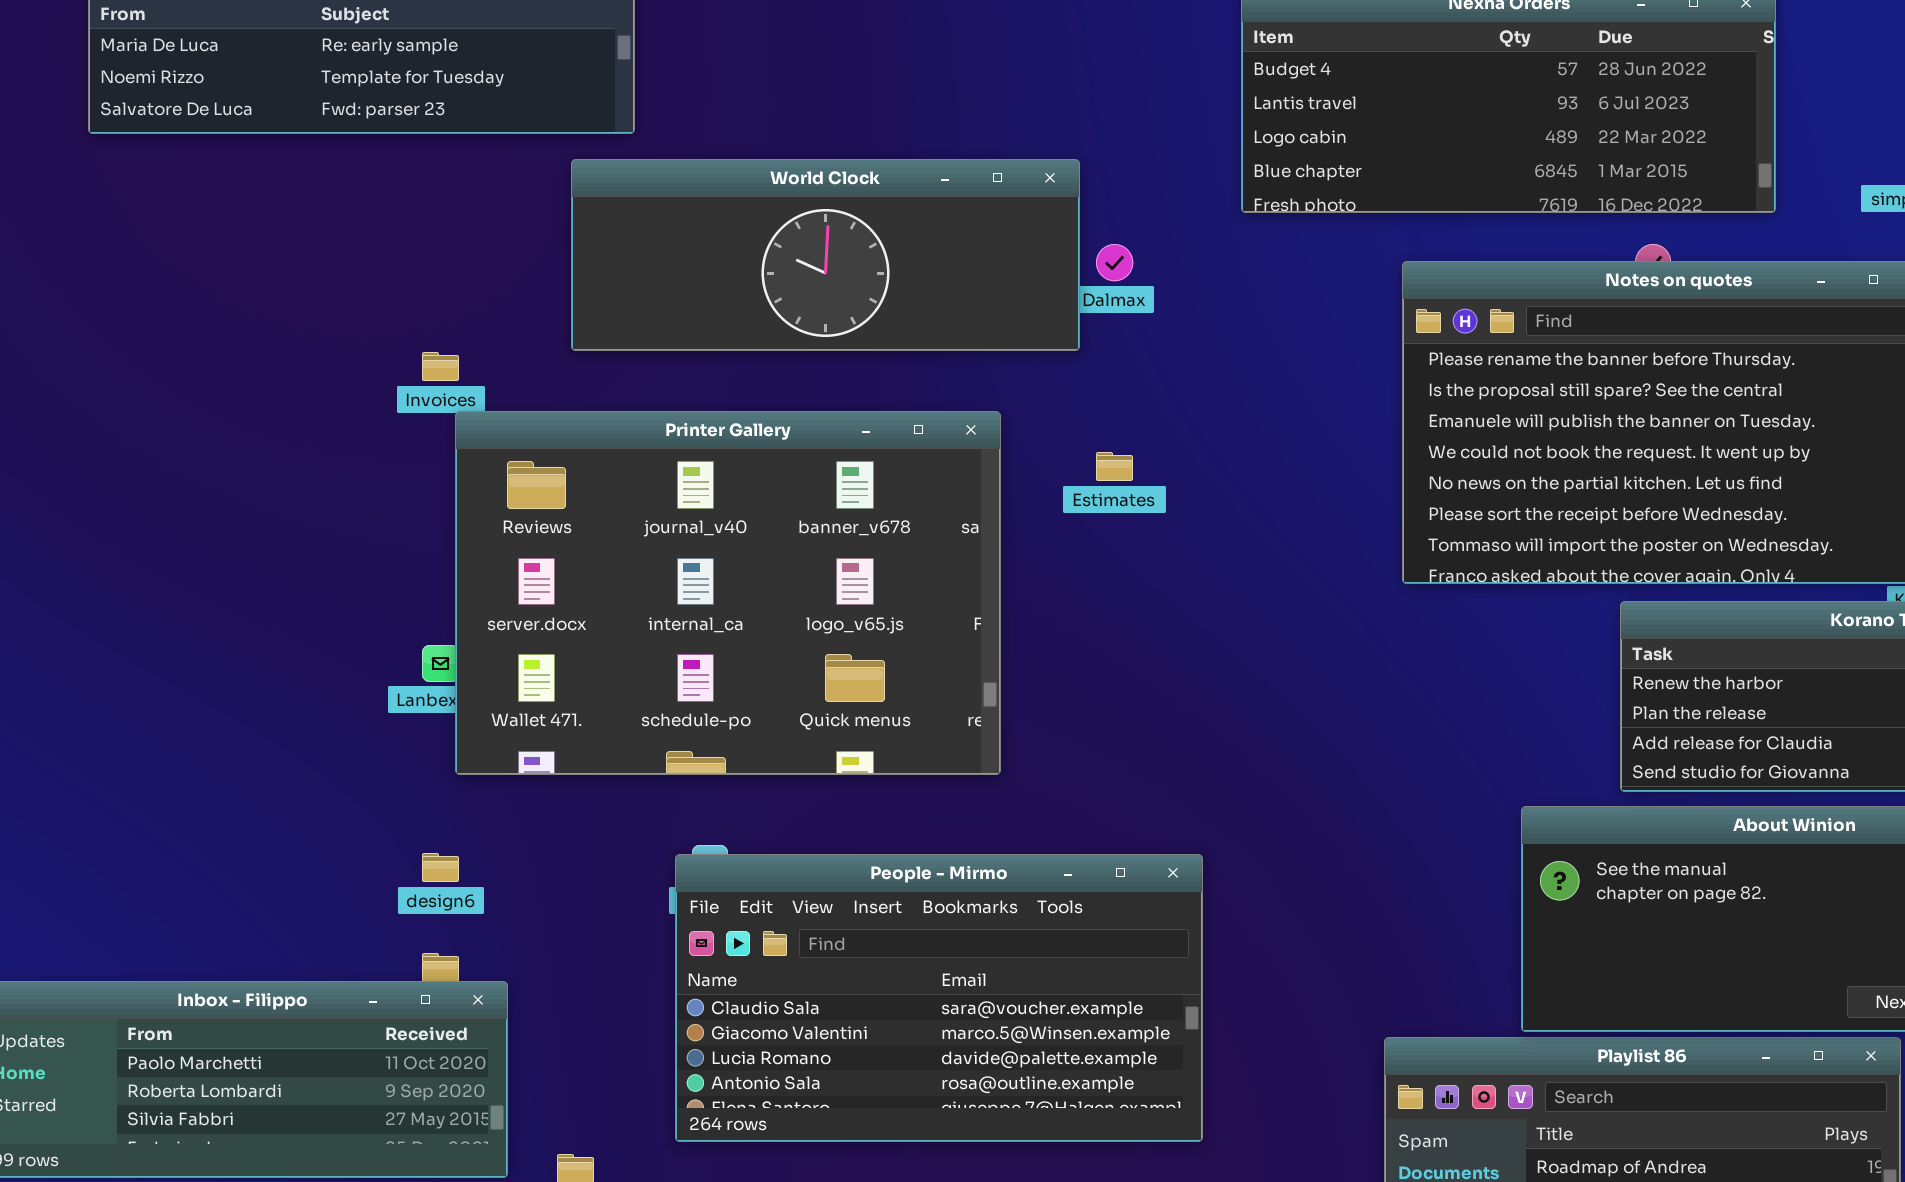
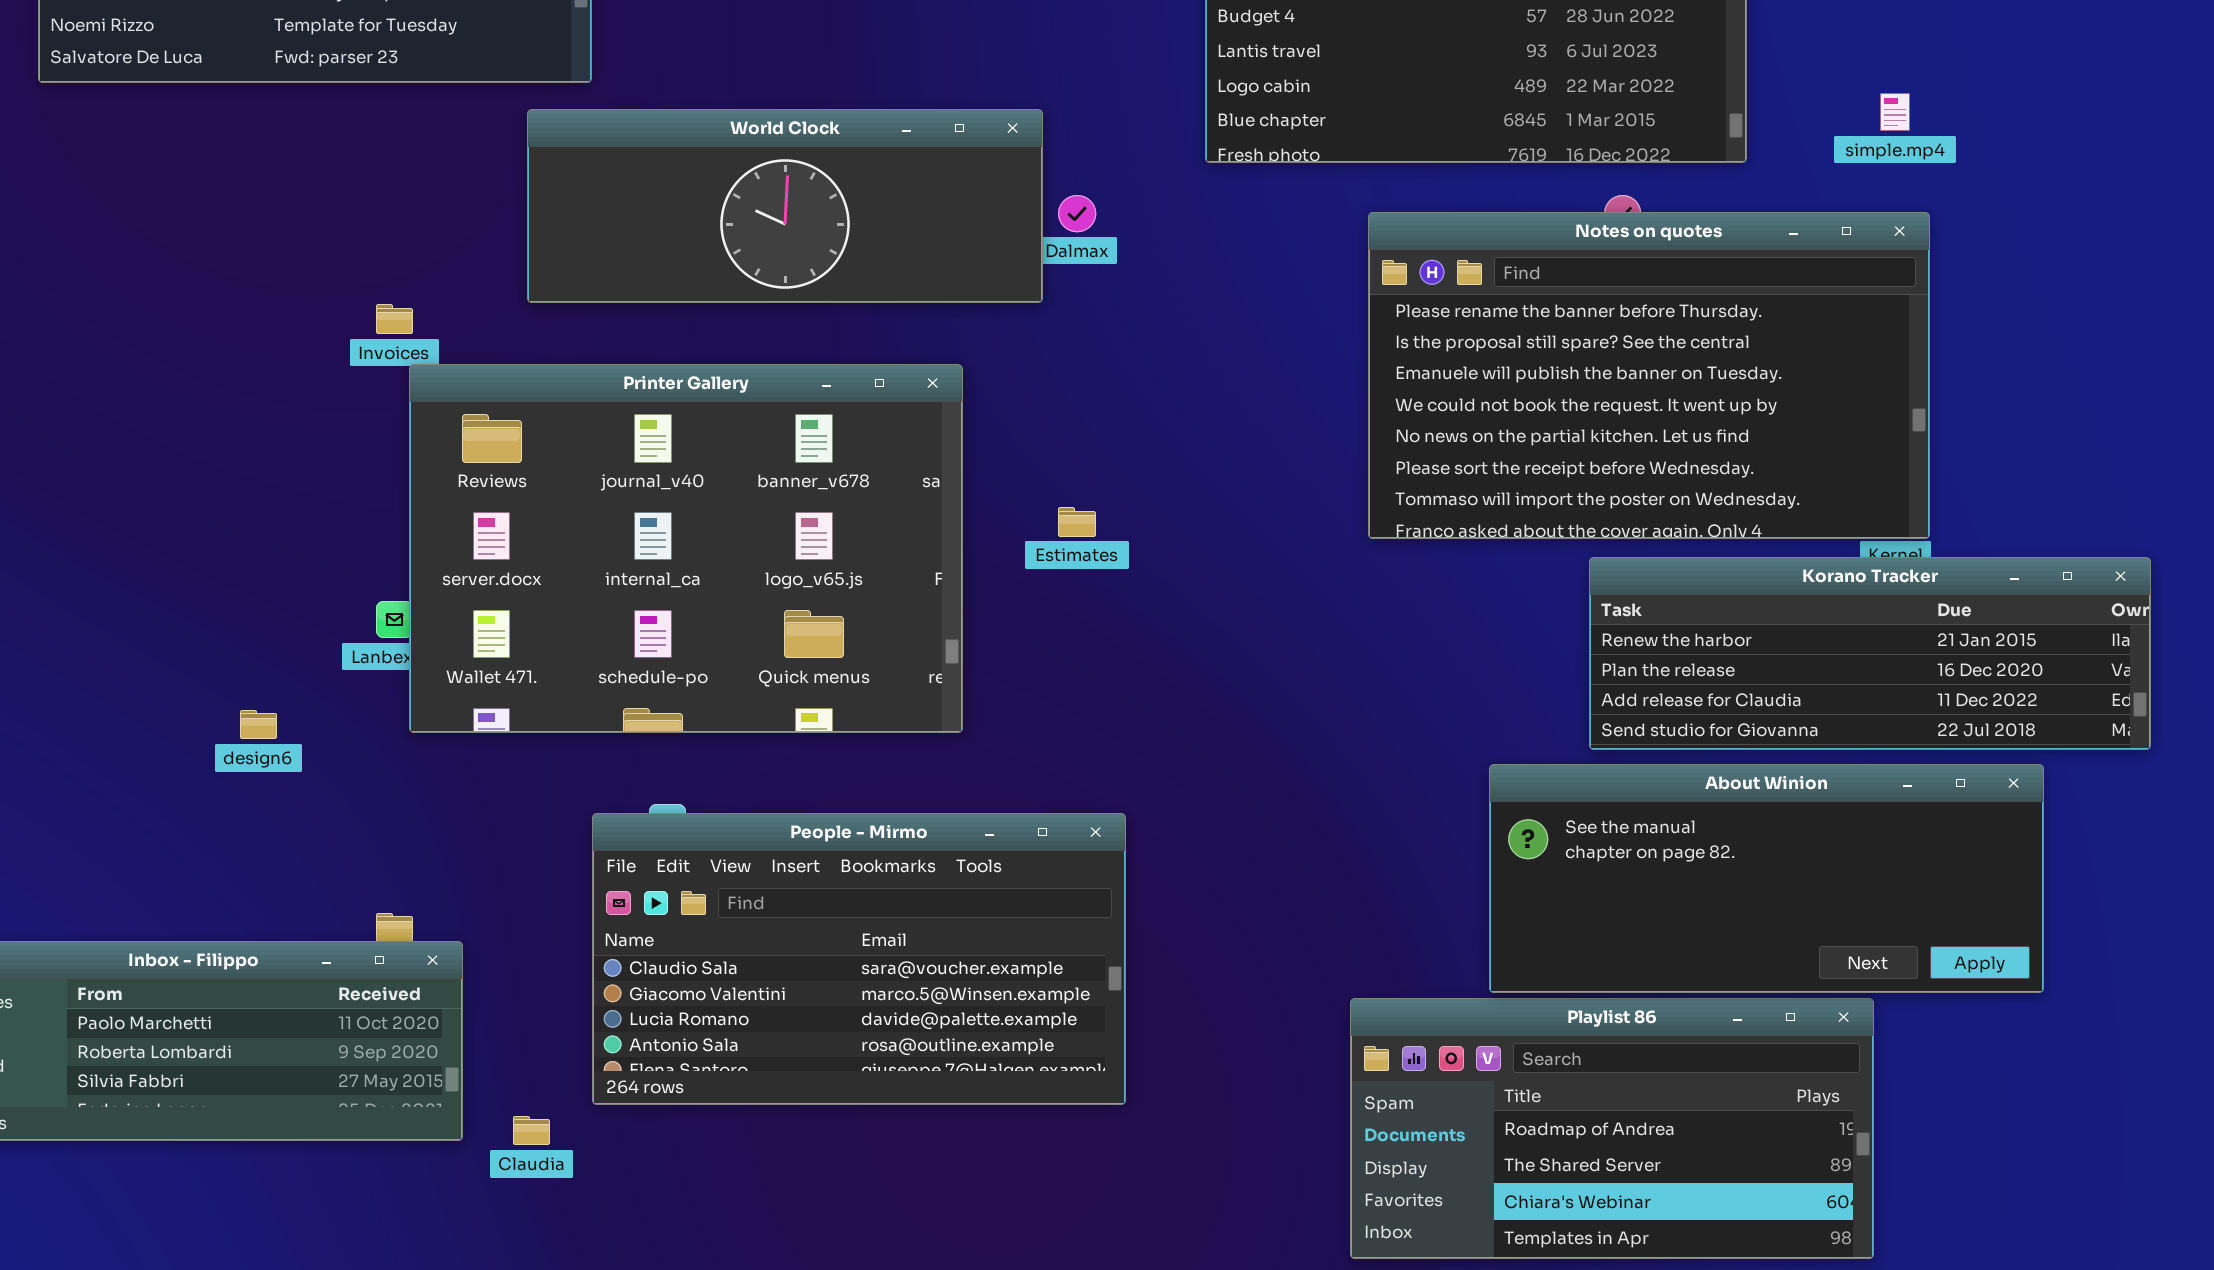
Estimates: [1096,452,1133,481] -> [1058,507,1096,537], moved
design6: [422,853,459,882] -> [240,710,277,739], moved
People - Mirmo: [675,854,1203,1142] -> [592,813,1126,1105], moved

